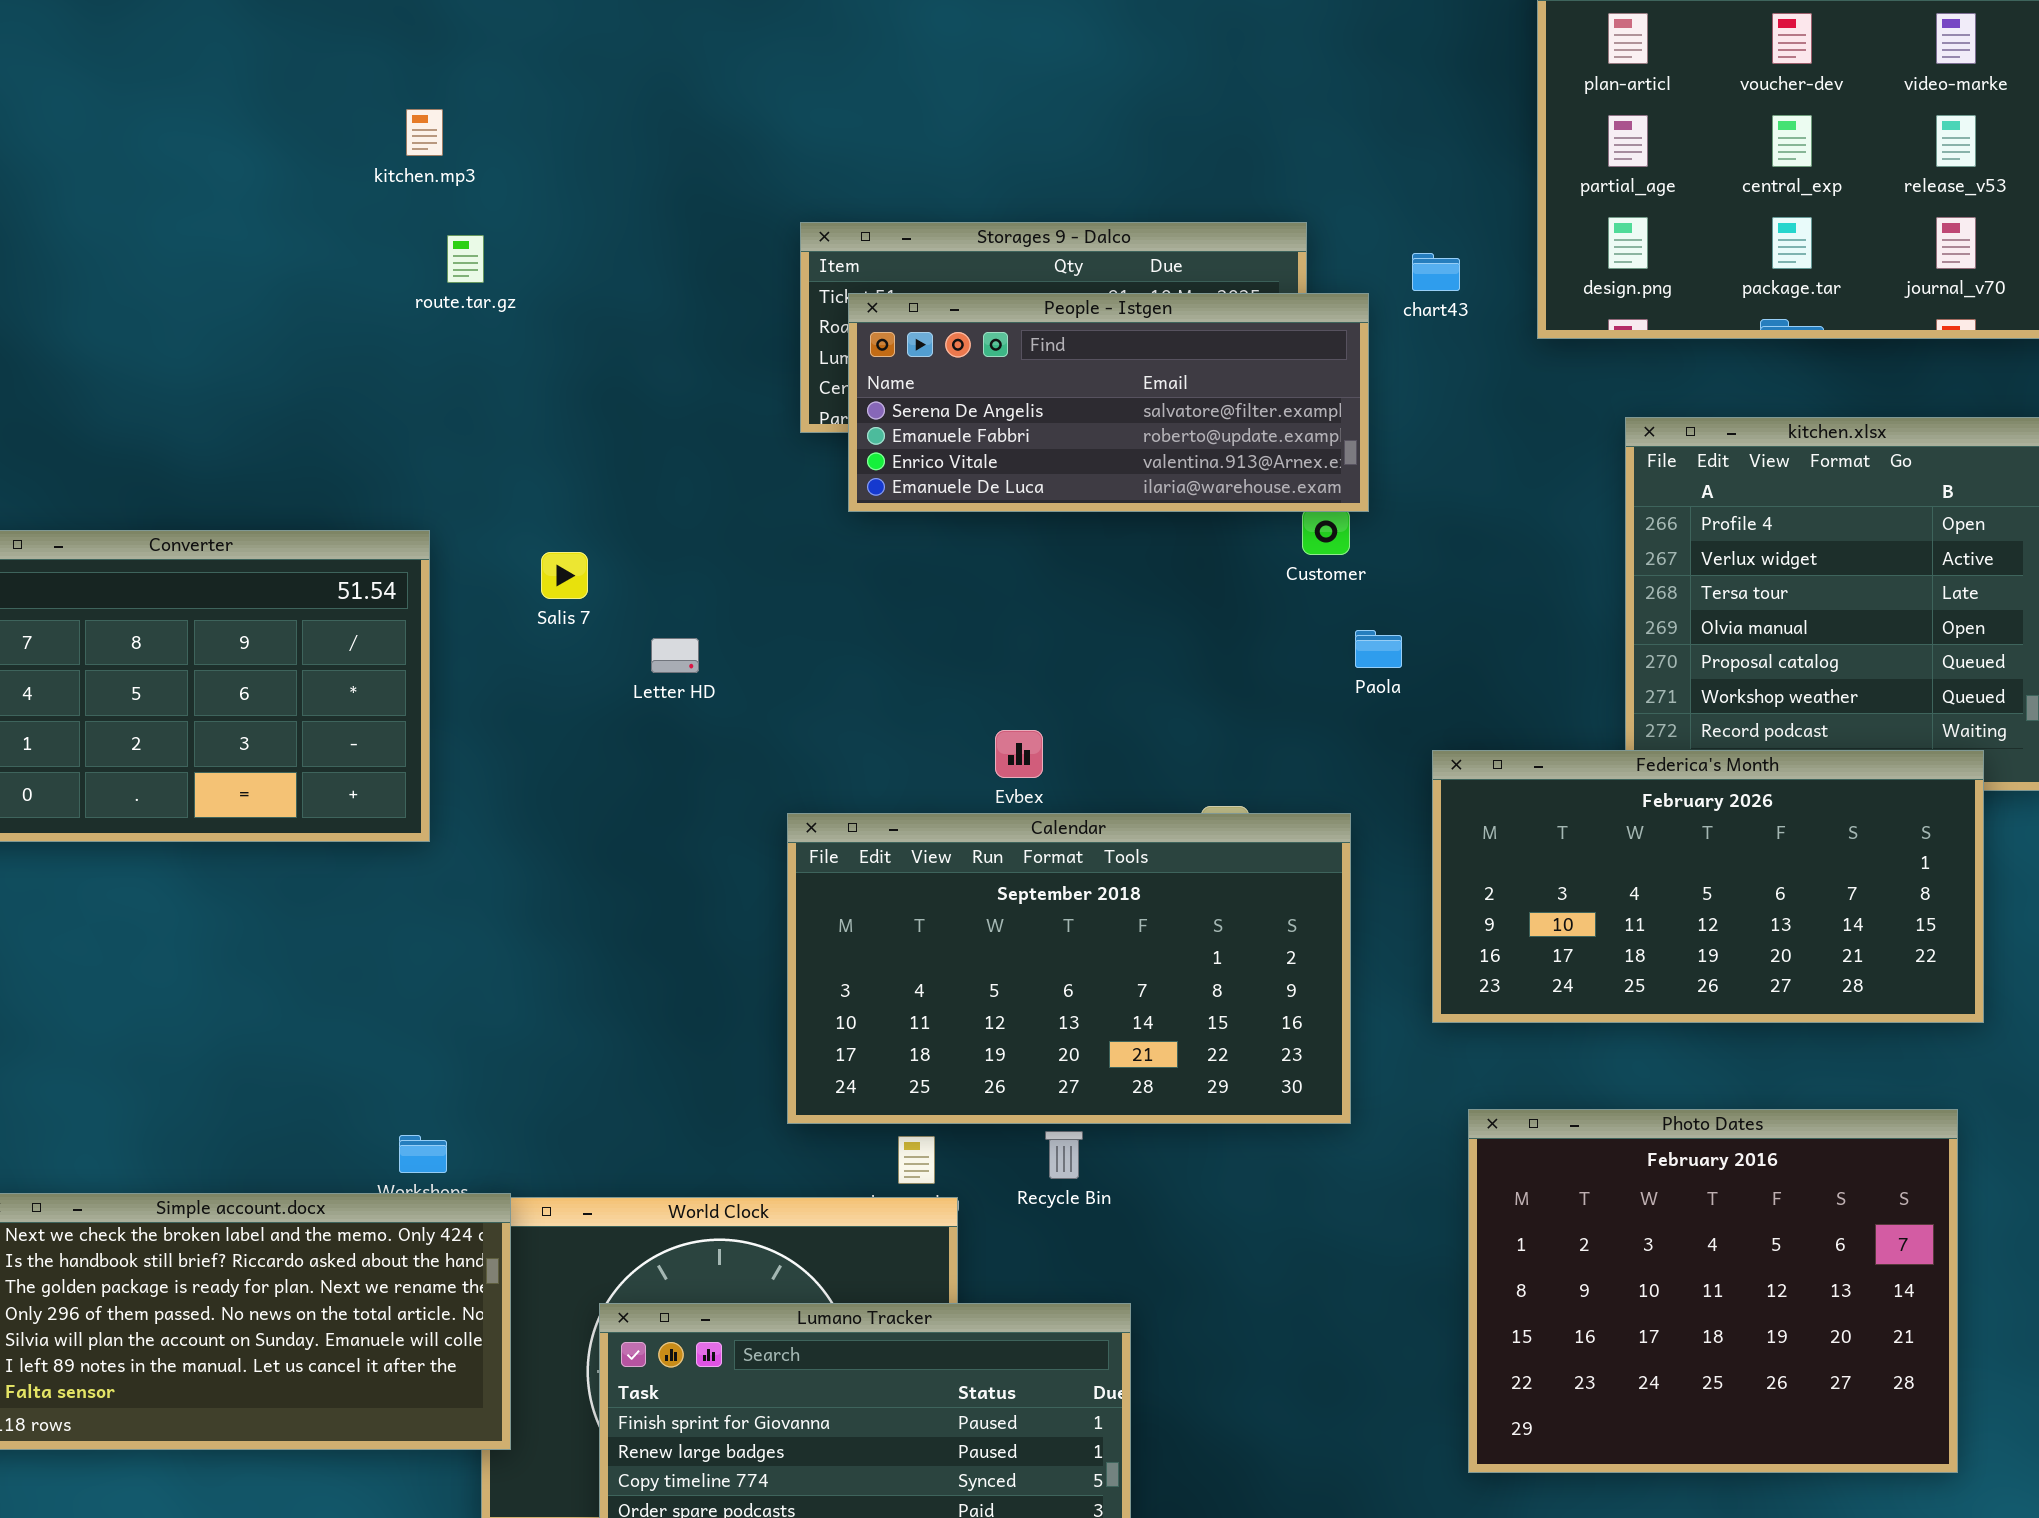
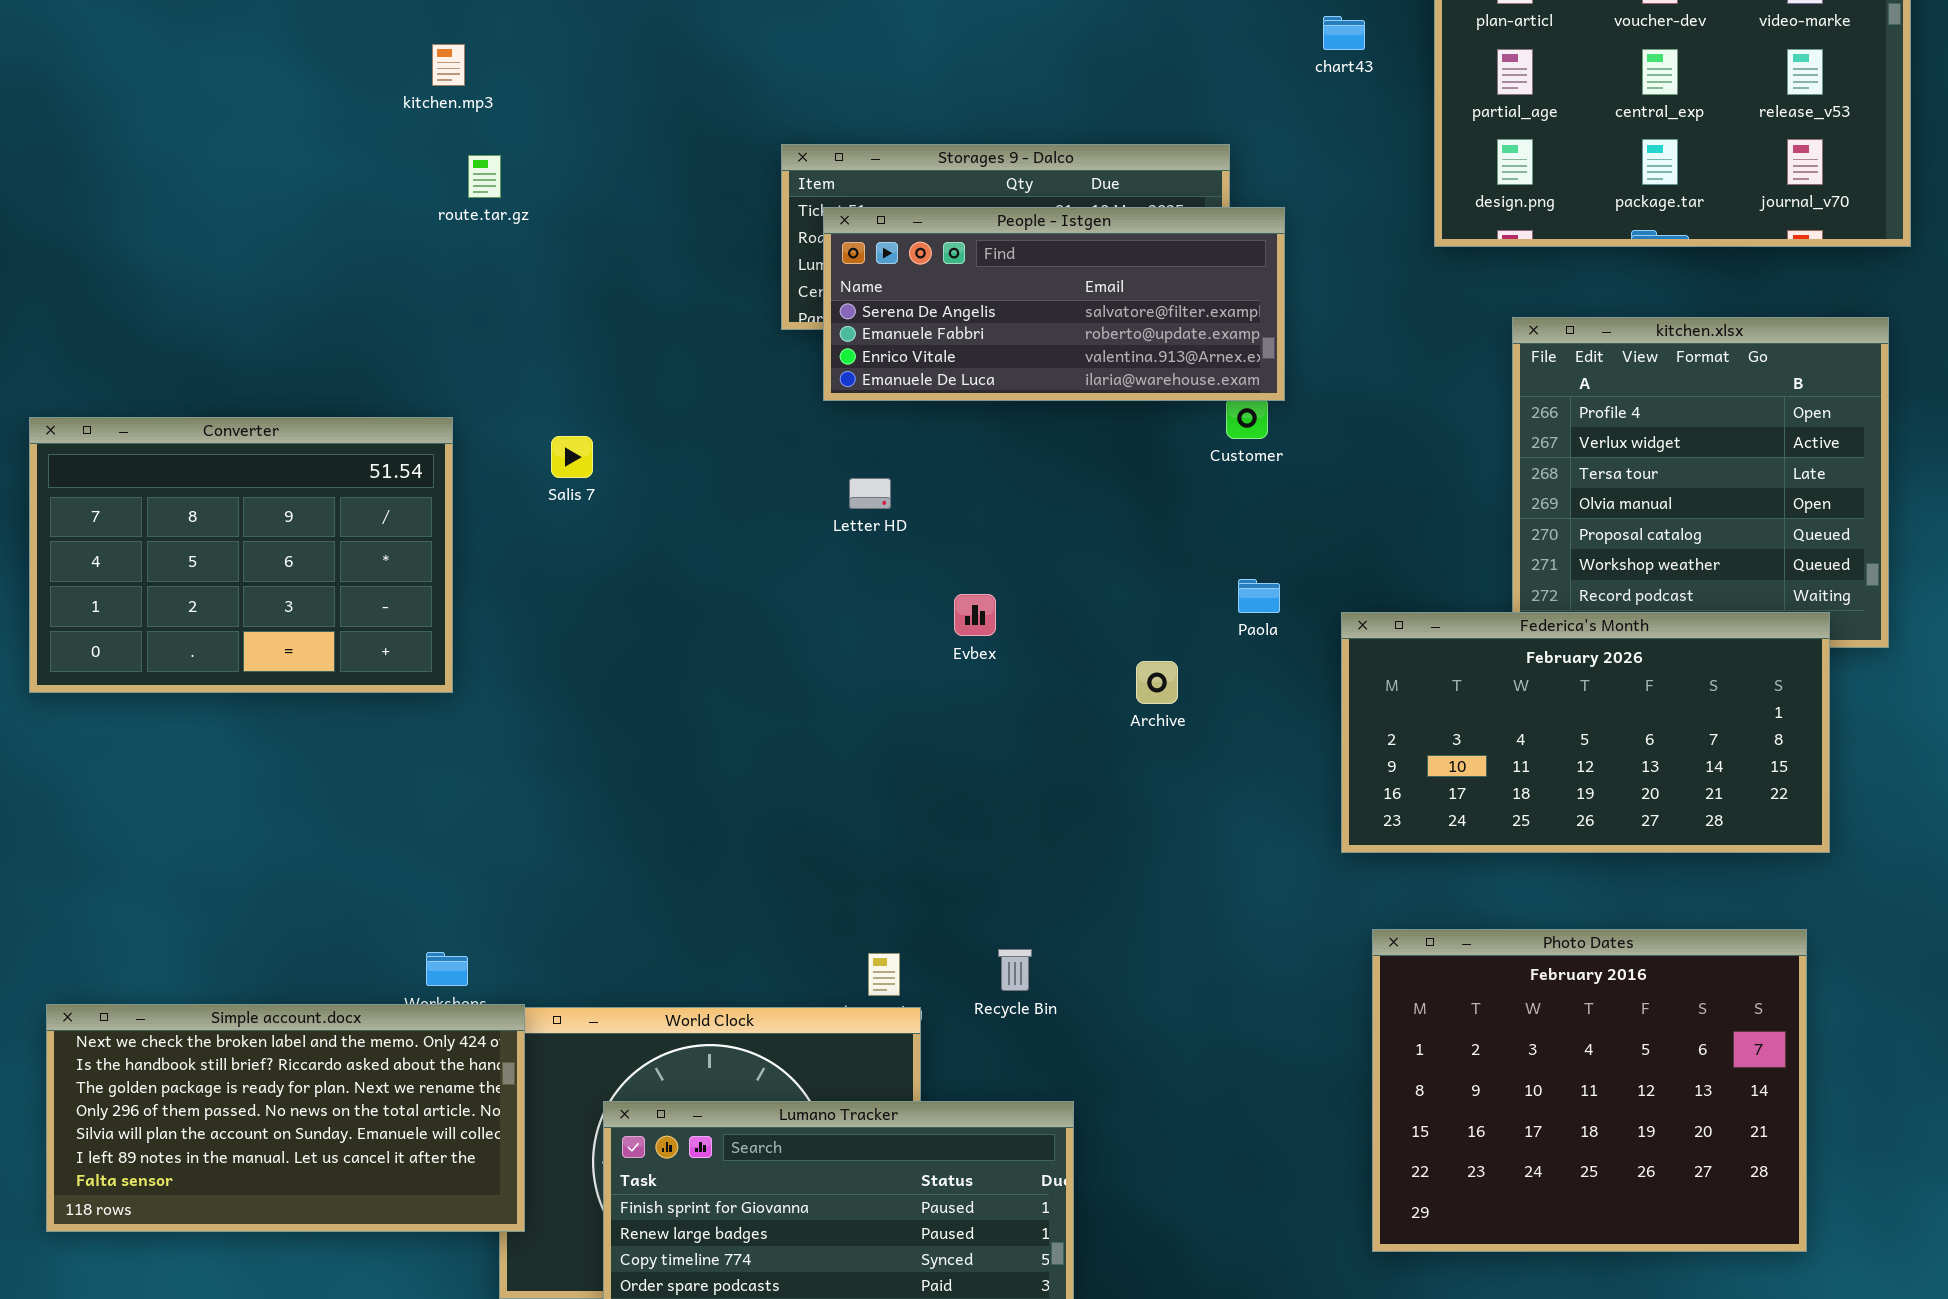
chart43: [1412,253,1460,291] -> [1323,16,1365,50], moved
Paola: [1355,630,1402,668] -> [1238,579,1280,613], moved
Letter HD: [651,638,699,673] -> [849,478,891,509], moved
Calendar: [787,813,1351,1124] -> none, closed

